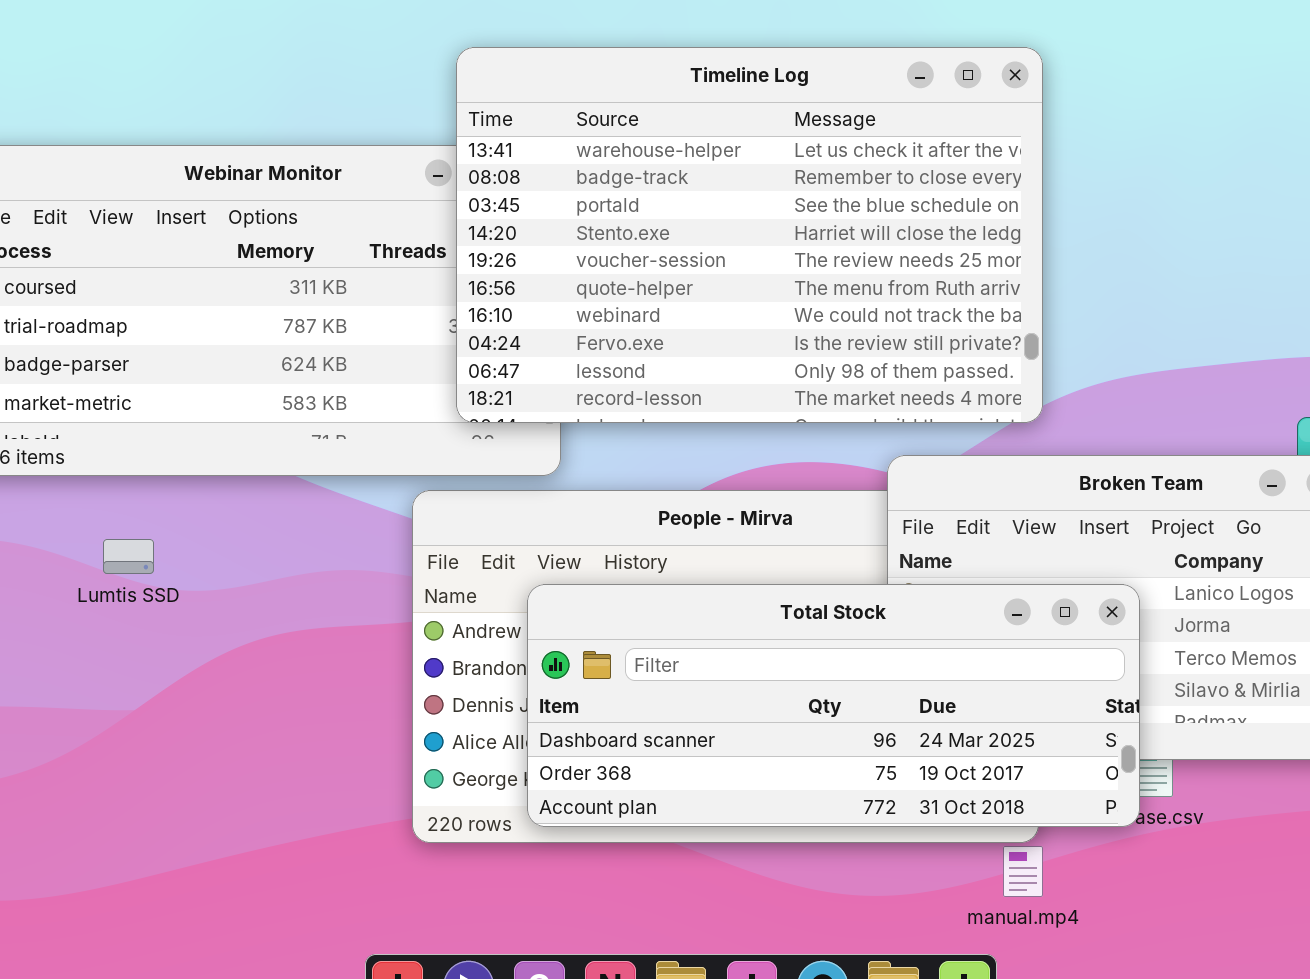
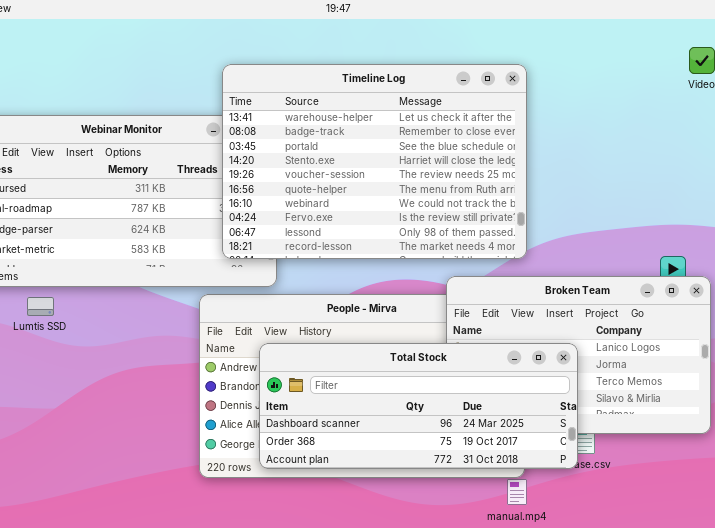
Lumtis SSD: [103,539,154,574] -> [27,297,54,316], moved

